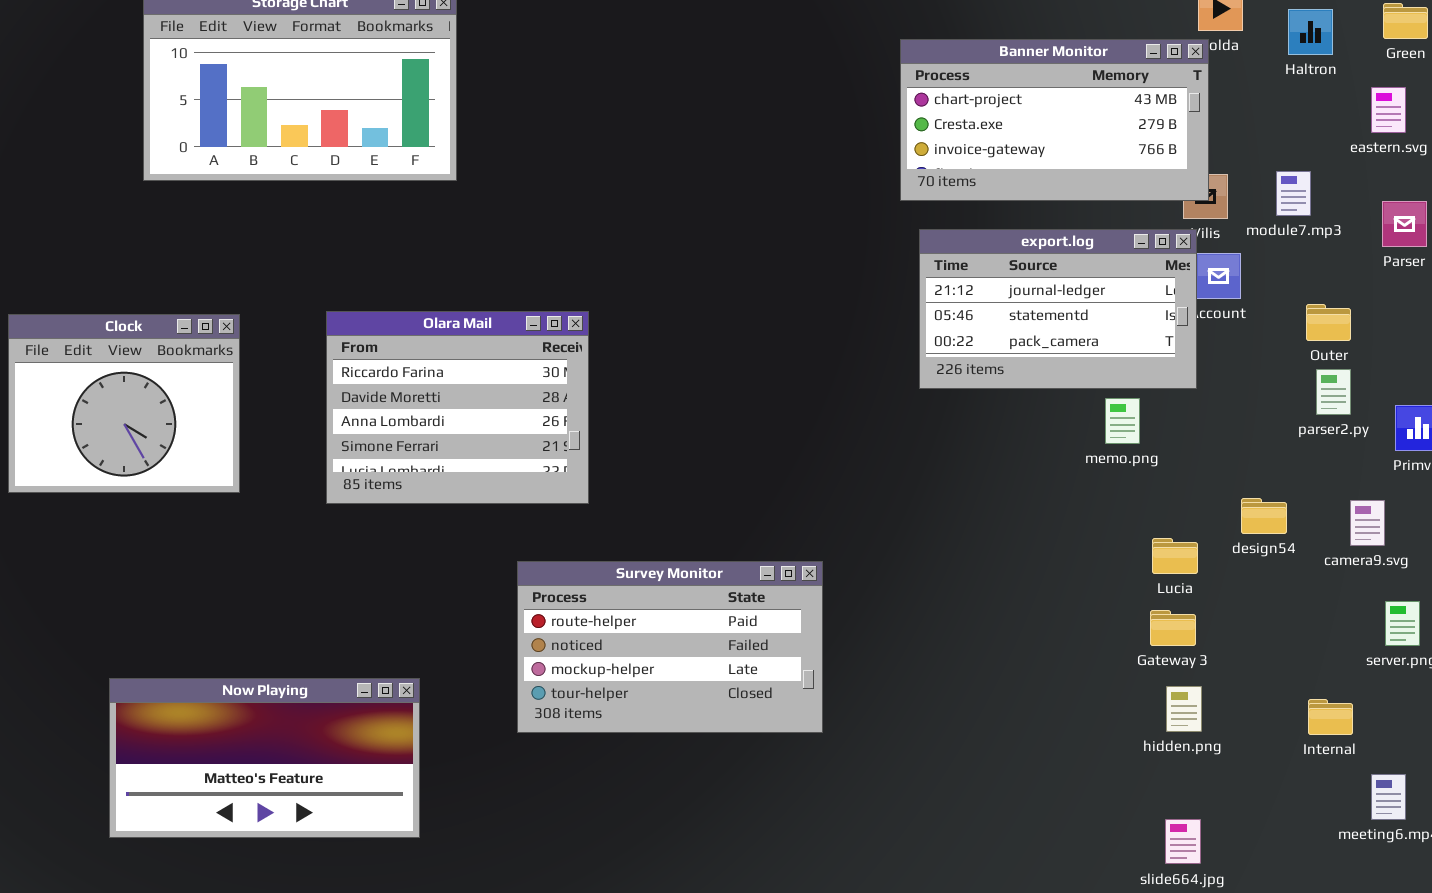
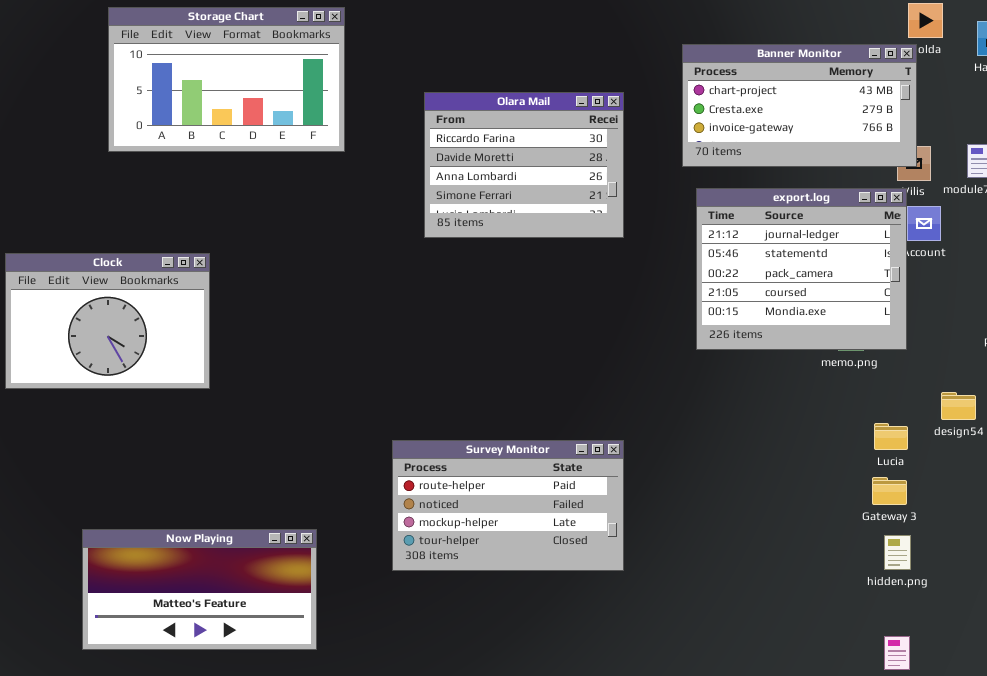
export.log: [919,229,1197,389] -> [696,188,907,350], resized
Olara Mail: [326,311,589,504] -> [424,92,624,238], moved
Clock: [8,314,240,493] -> [5,253,210,389], resized

